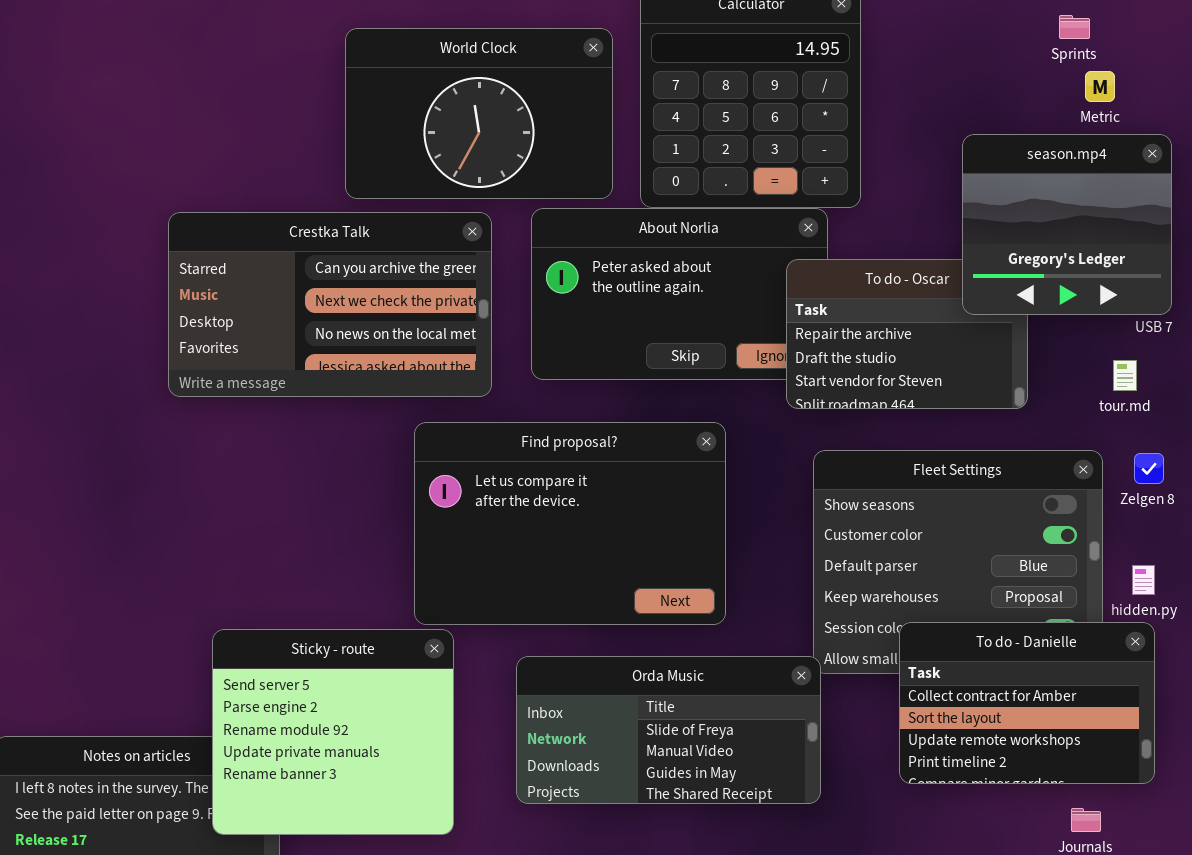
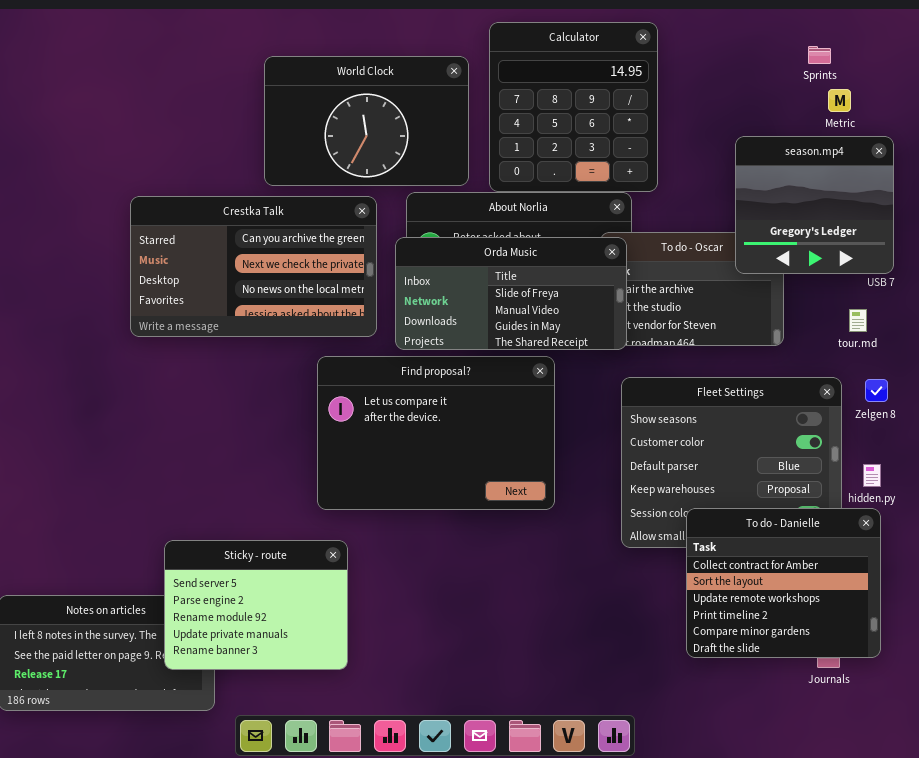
To do - Danielle: [899,622,1155,784] -> [686,508,881,658], resized
Sticky - route: [212,629,454,835] -> [164,540,348,670], resized
Orda Music: [516,656,821,804] -> [395,237,627,350], moved

